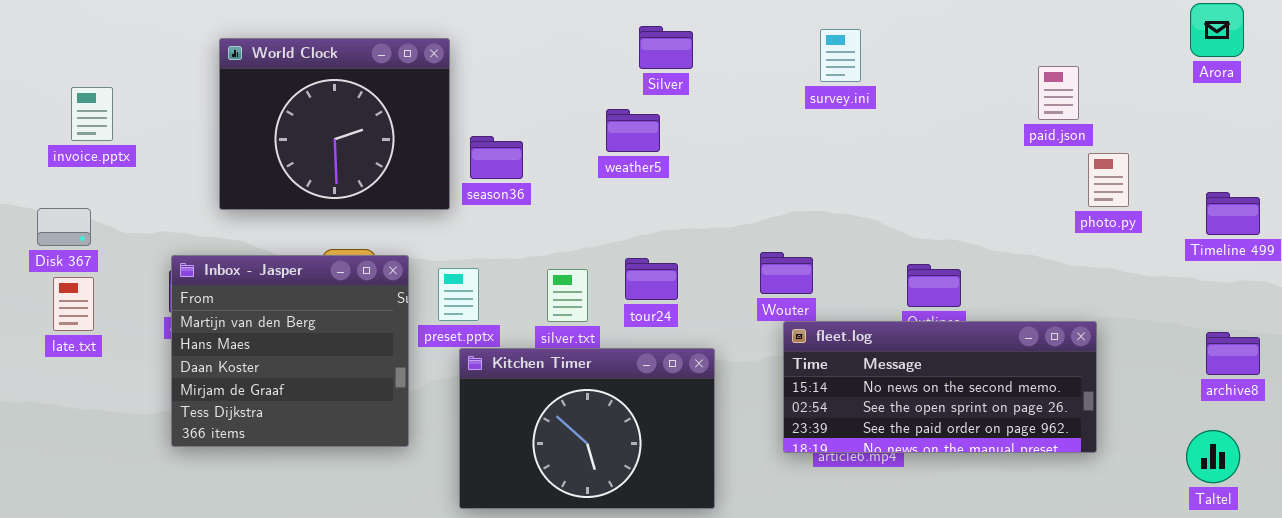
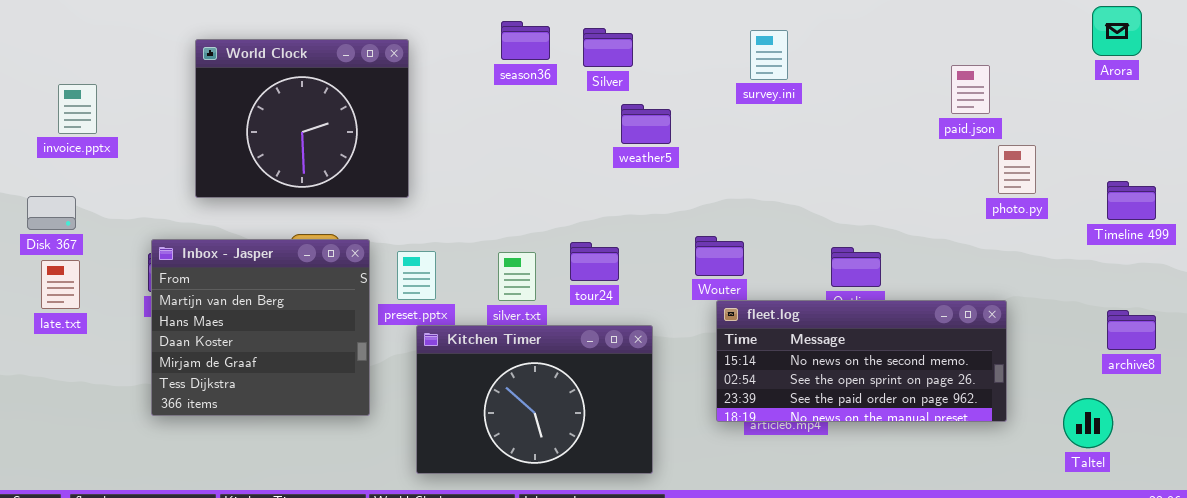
weather5: [606,109,660,152] -> [621,104,671,144], moved
season36: [470,136,523,179] -> [501,21,550,60], moved
Taltel: [1186,430,1240,483] -> [1063,398,1113,448], moved

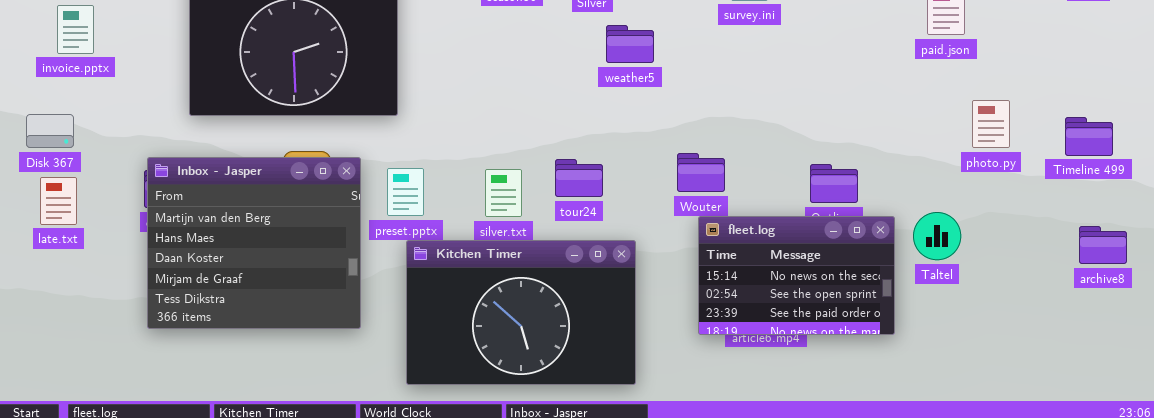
photo.py: [998,145,1036,194] -> [972,100,1010,148], moved
Timeline 499: [1107,181,1156,220] -> [1065,117,1113,156], moved
fleet.log: [716,300,1007,422] -> [698,216,895,335], resized
Taltel: [1063,398,1113,448] -> [913,212,961,260], moved

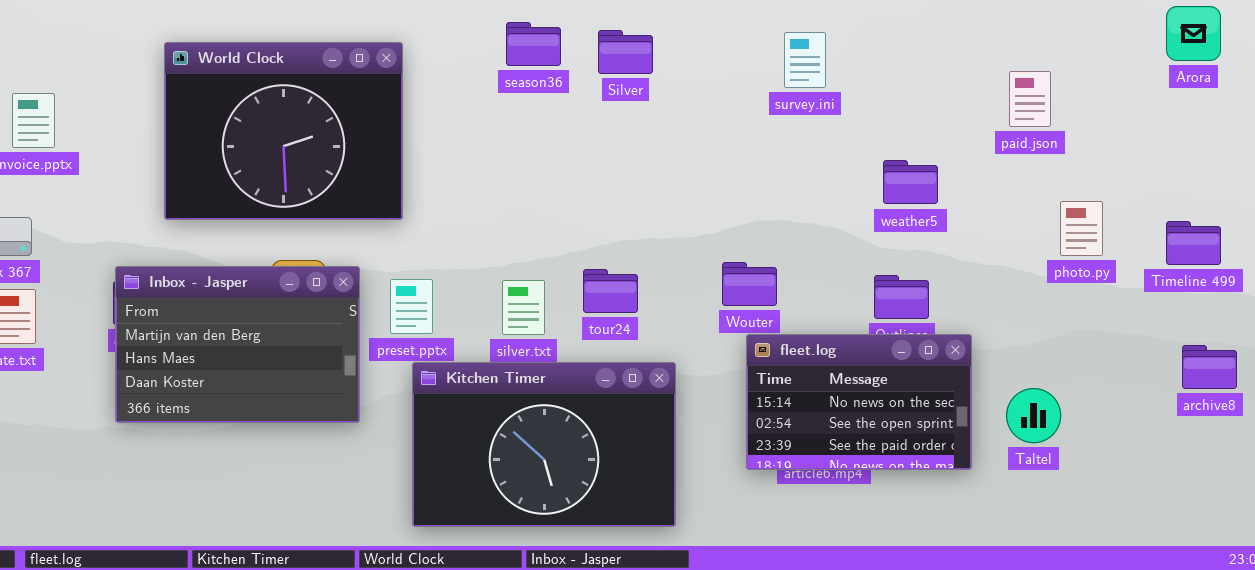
weather5: [606,25,654,63] -> [883,160,938,204], moved
Inbox - Jasper: [147,157,361,329] -> [115,266,360,423], resized
Taltel: [913,212,961,260] -> [1006,388,1061,443], moved

